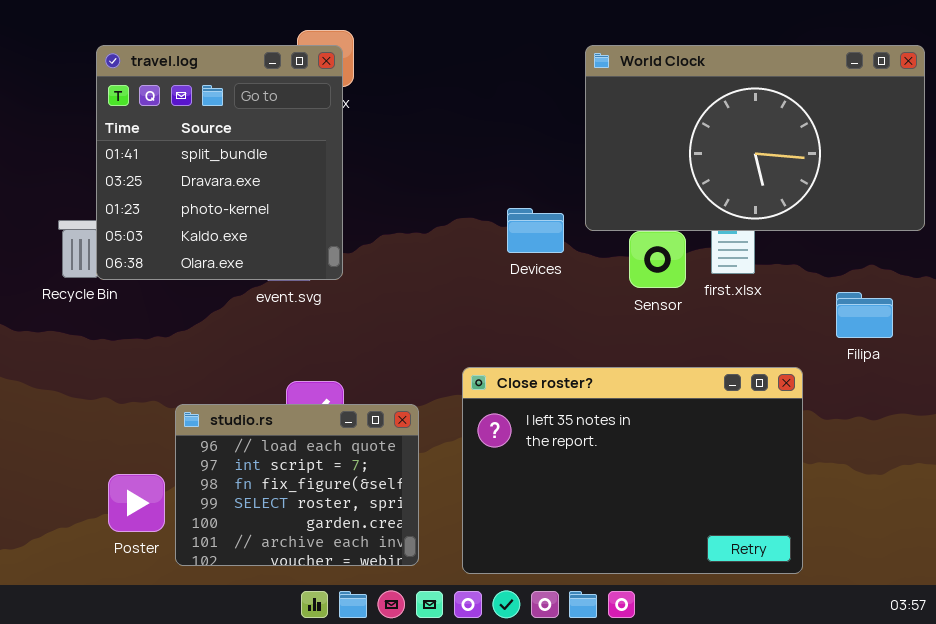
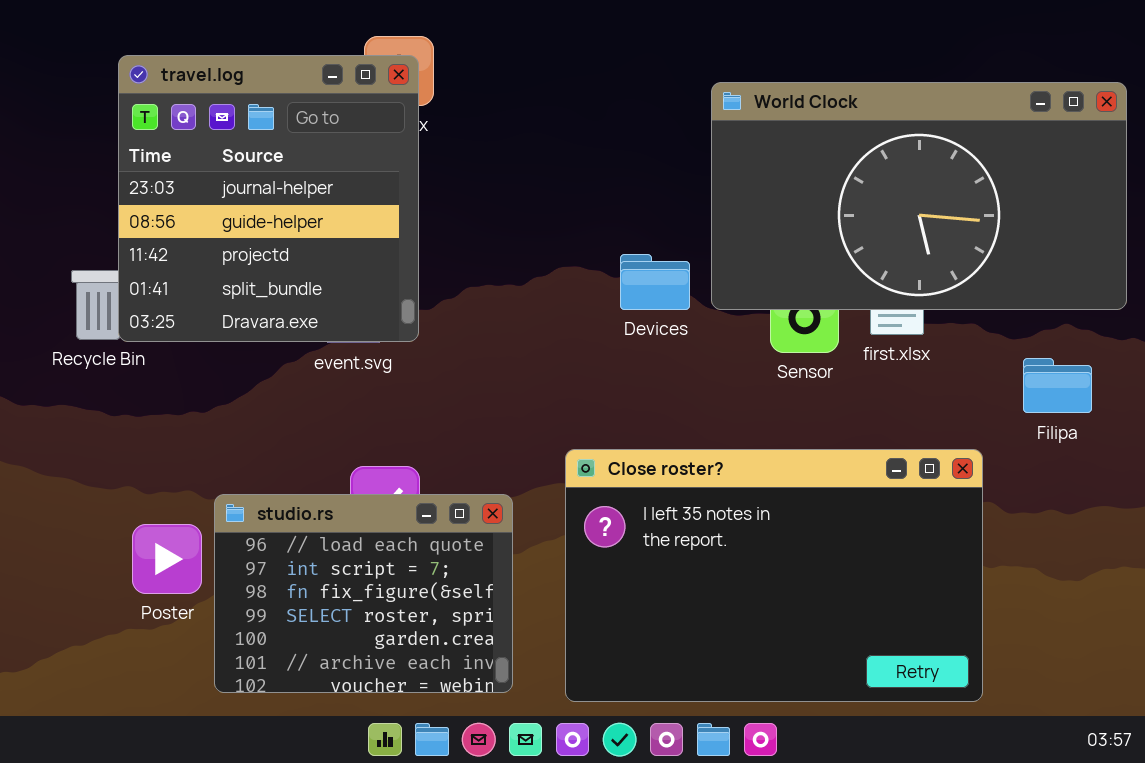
travel.log: [96,45,343,280] -> [118,55,419,342], scrolled up 3 rows
World Clock: [585,45,925,231] -> [711,82,1127,310], moved
Poster: [108,474,165,532] -> [132,524,202,594], moved

